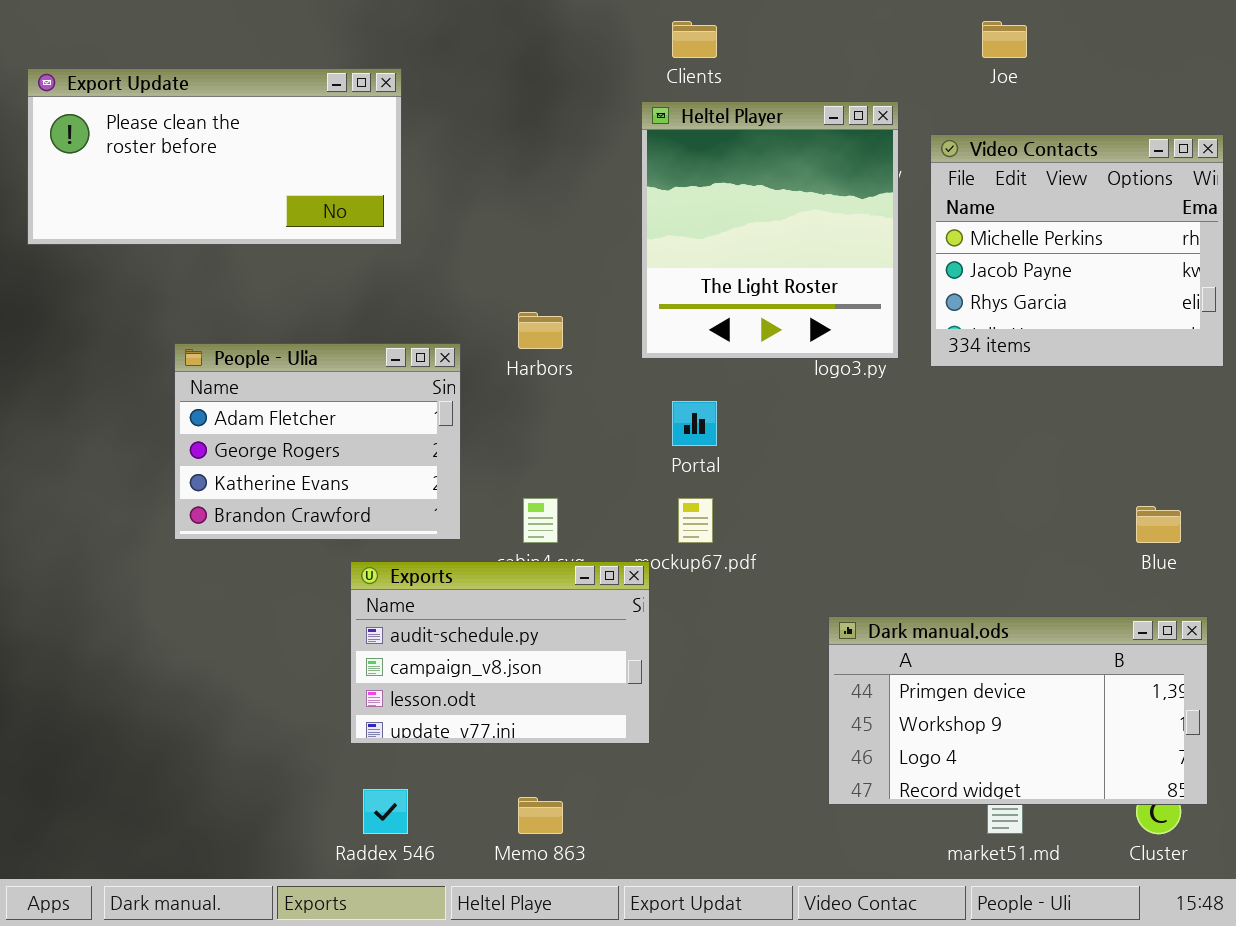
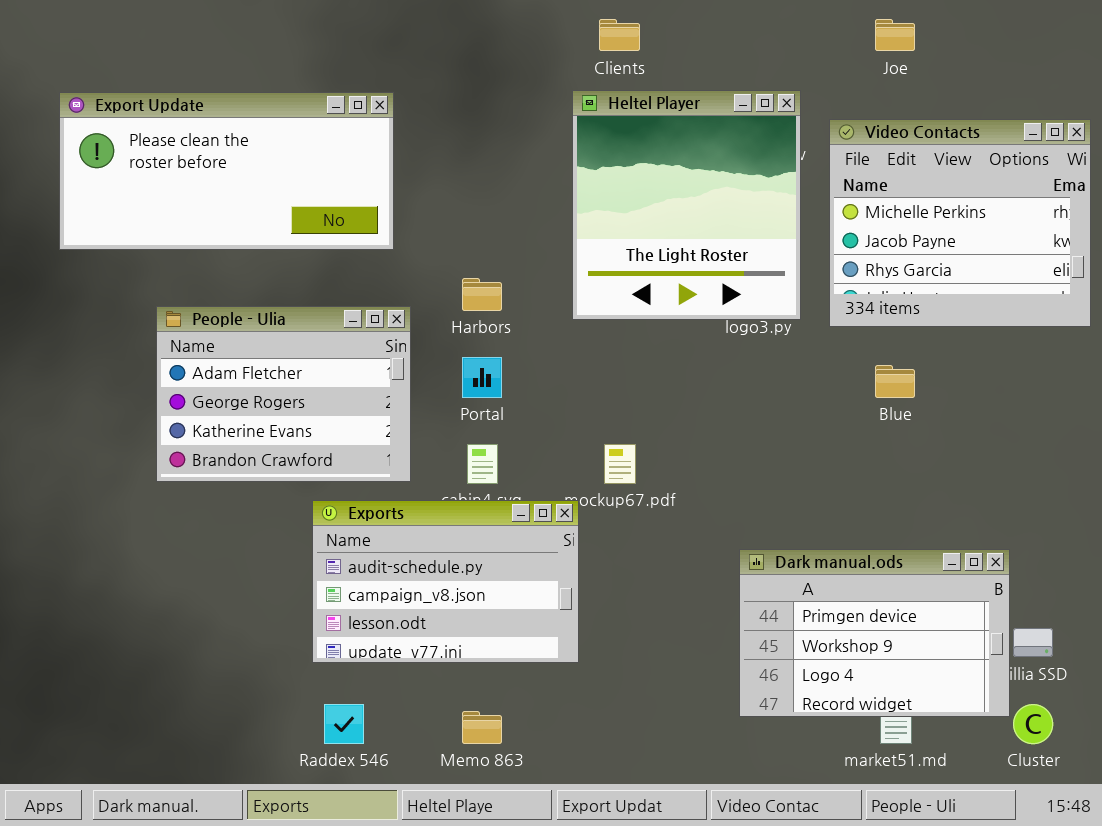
Export Update: [27,68,402,245] -> [59,92,394,250], moved
Portal: [672,401,717,446] -> [462,357,502,398], moved
Blue: [1136,506,1181,543] -> [875,365,915,398], moved
Dark manual.ods: [828,616,1208,805] -> [739,549,1010,717], resized

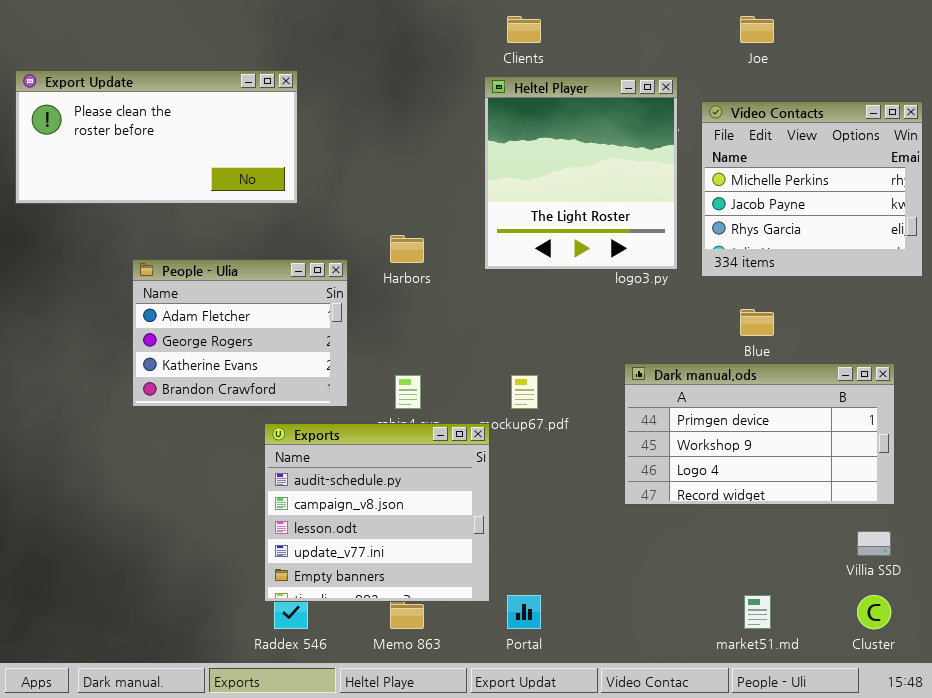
Export Update: [59,92,394,250] -> [15,70,298,204], moved
Portal: [462,357,502,398] -> [507,595,541,629], moved
Exports: [312,500,579,663] -> [264,423,490,602], resized
Dark manual.ods: [739,549,1010,717] -> [624,363,895,505], moved, resized

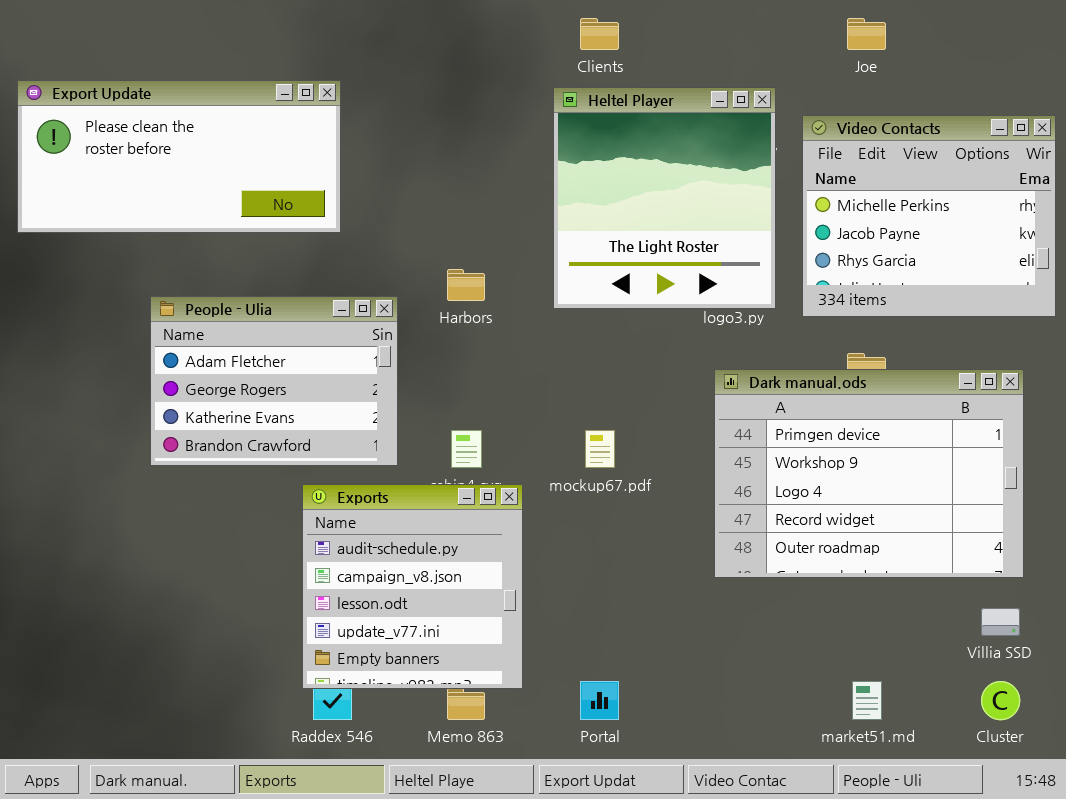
Dark manual.ods: [624,363,895,505] -> [714,369,1024,578], resized
Exports: [264,423,490,602] -> [302,484,523,689], resized

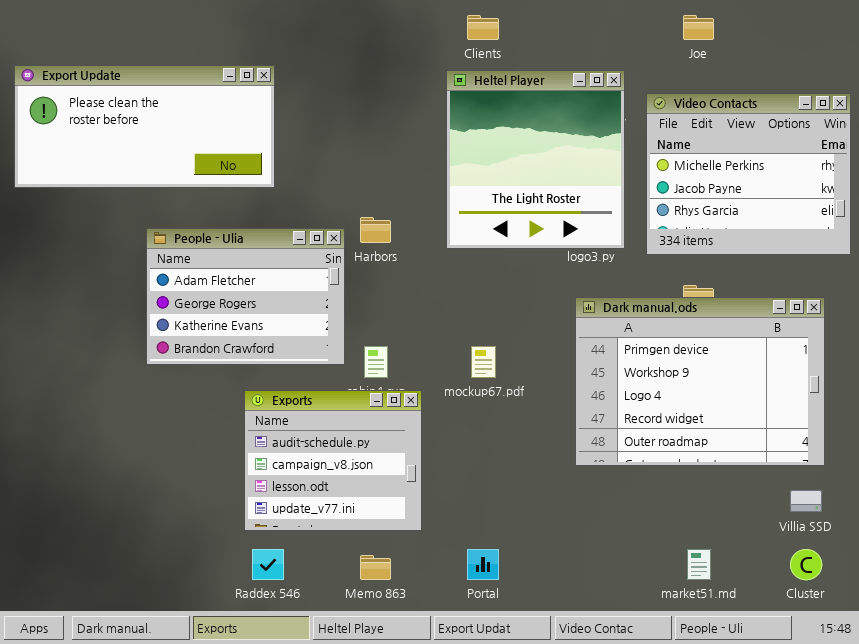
People - Ulia: [150,296,398,466] -> [146,228,345,365], moved
Exports: [302,484,523,689] -> [244,390,422,531], resized

